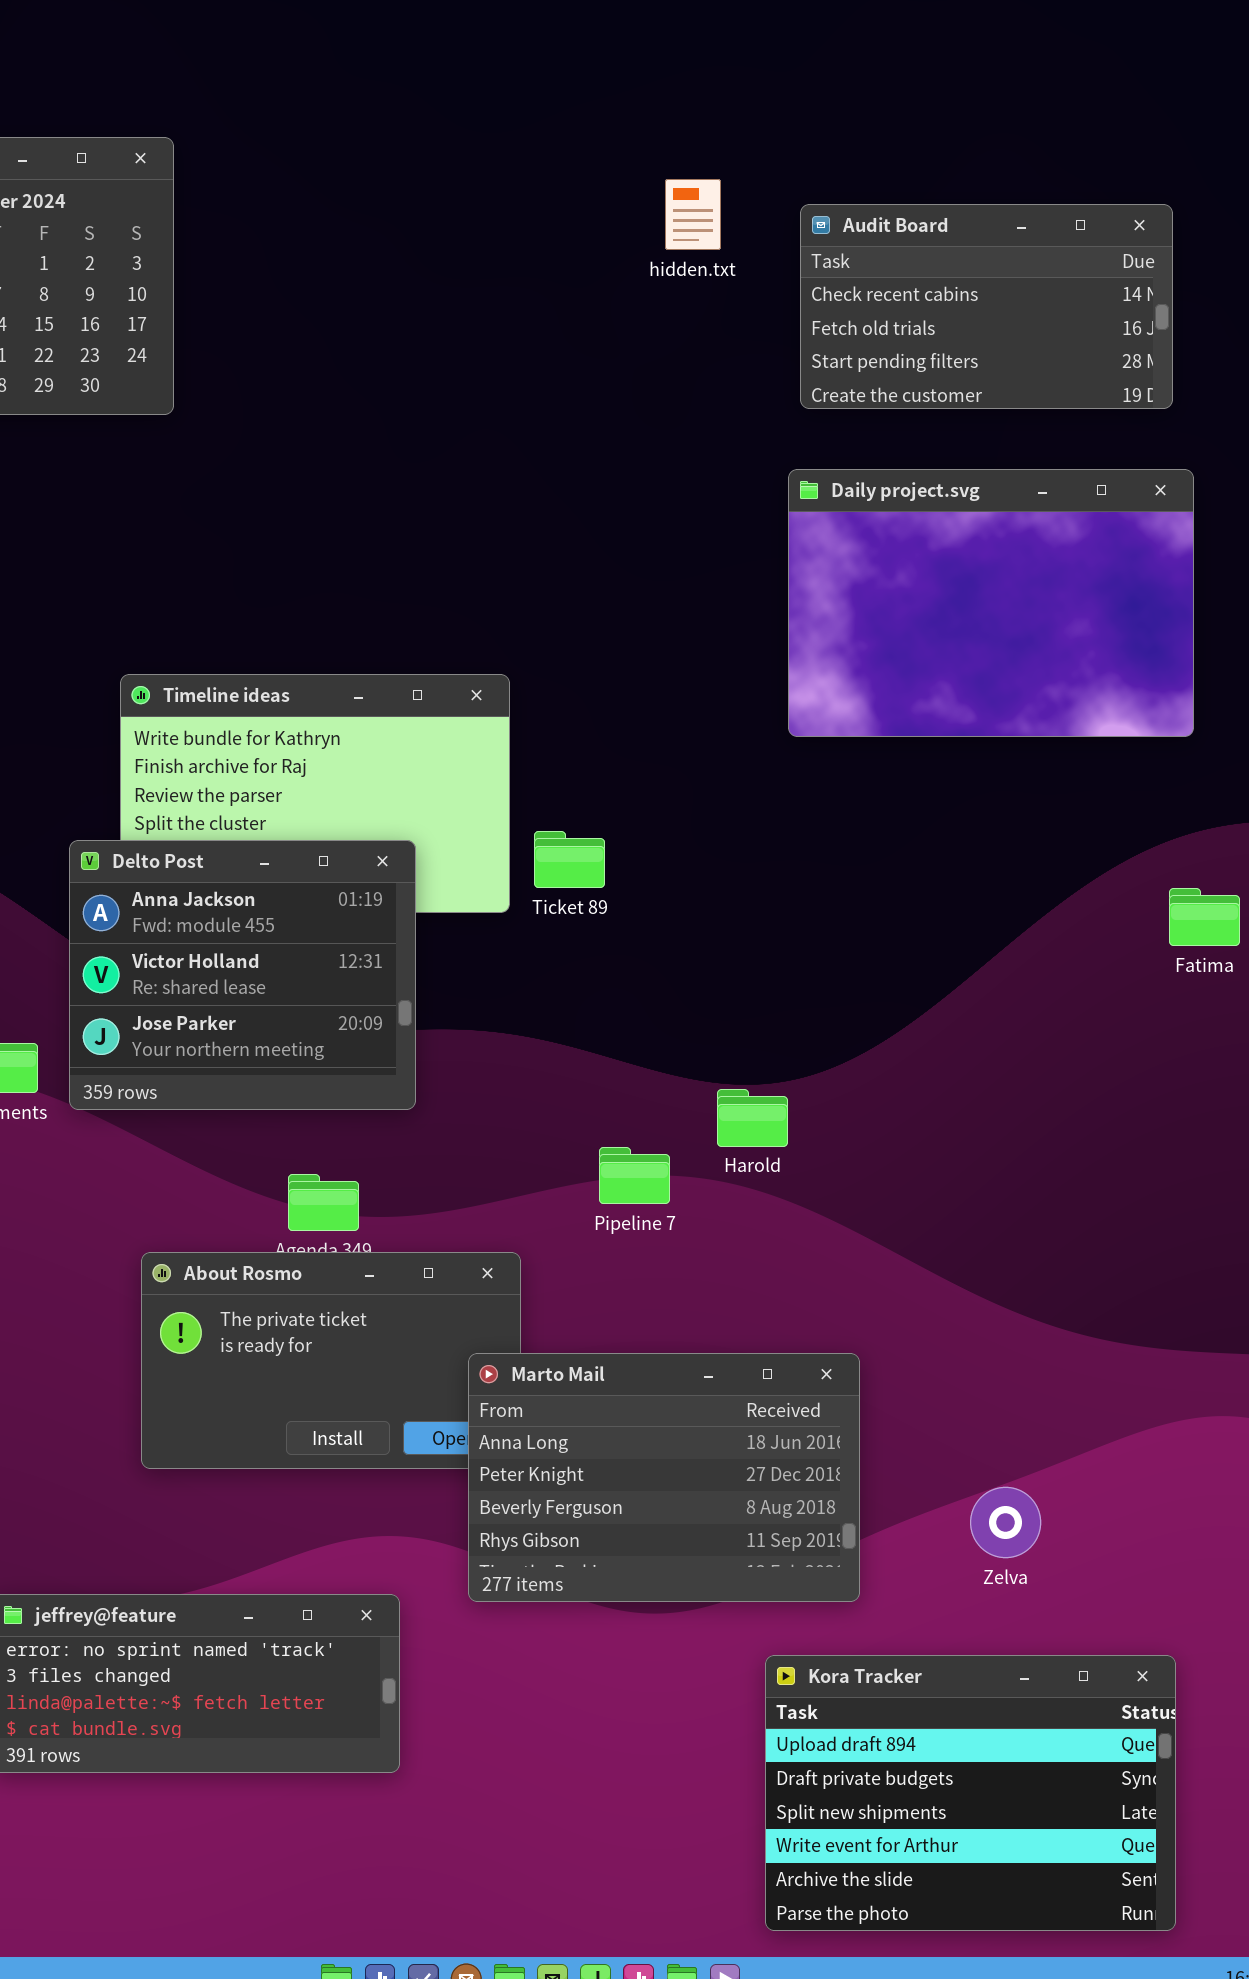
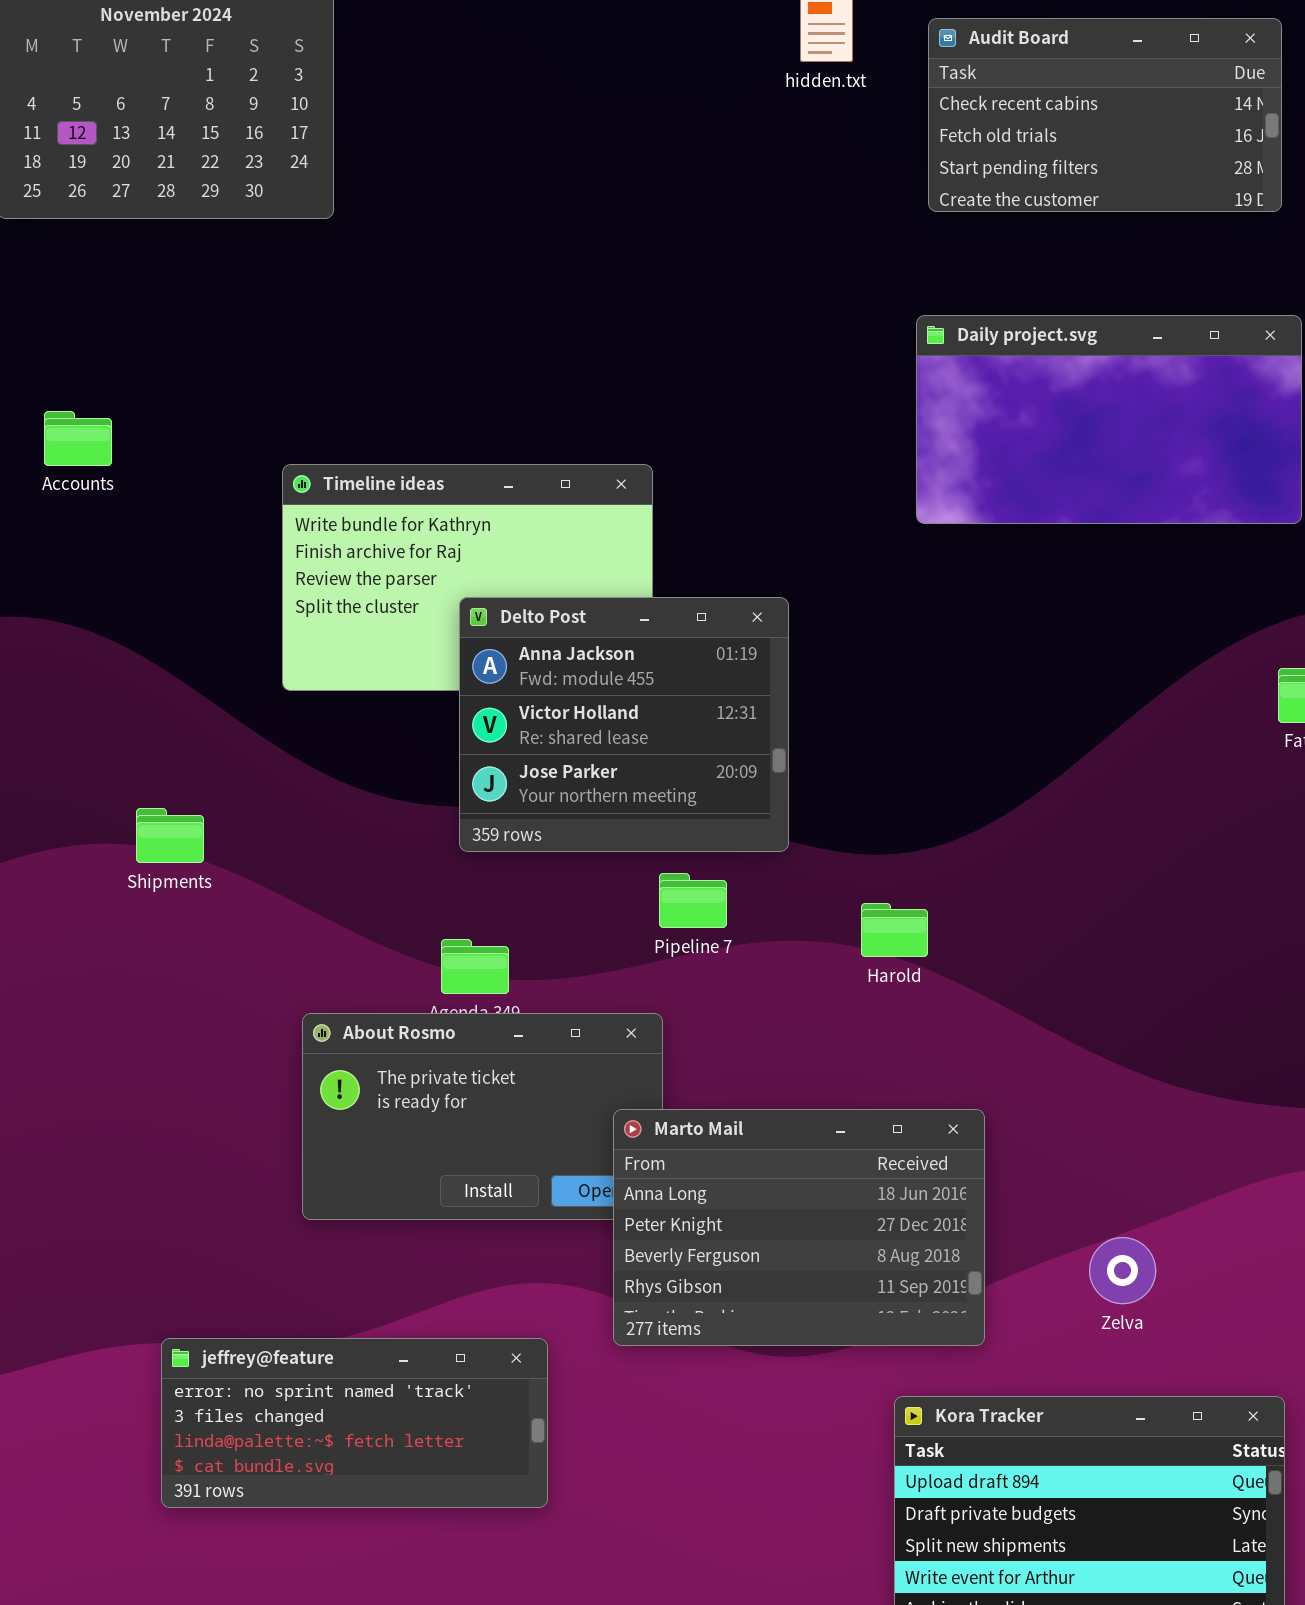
Daily project.svg: [788,469,1194,737] -> [916,315,1302,524], resized
Delto Post: [69,840,416,1110] -> [459,597,789,852], moved
Harold: [717,1089,788,1147] -> [861,903,928,957], moved
Pipeline 7: [599,1147,670,1204] -> [659,873,727,928], moved

